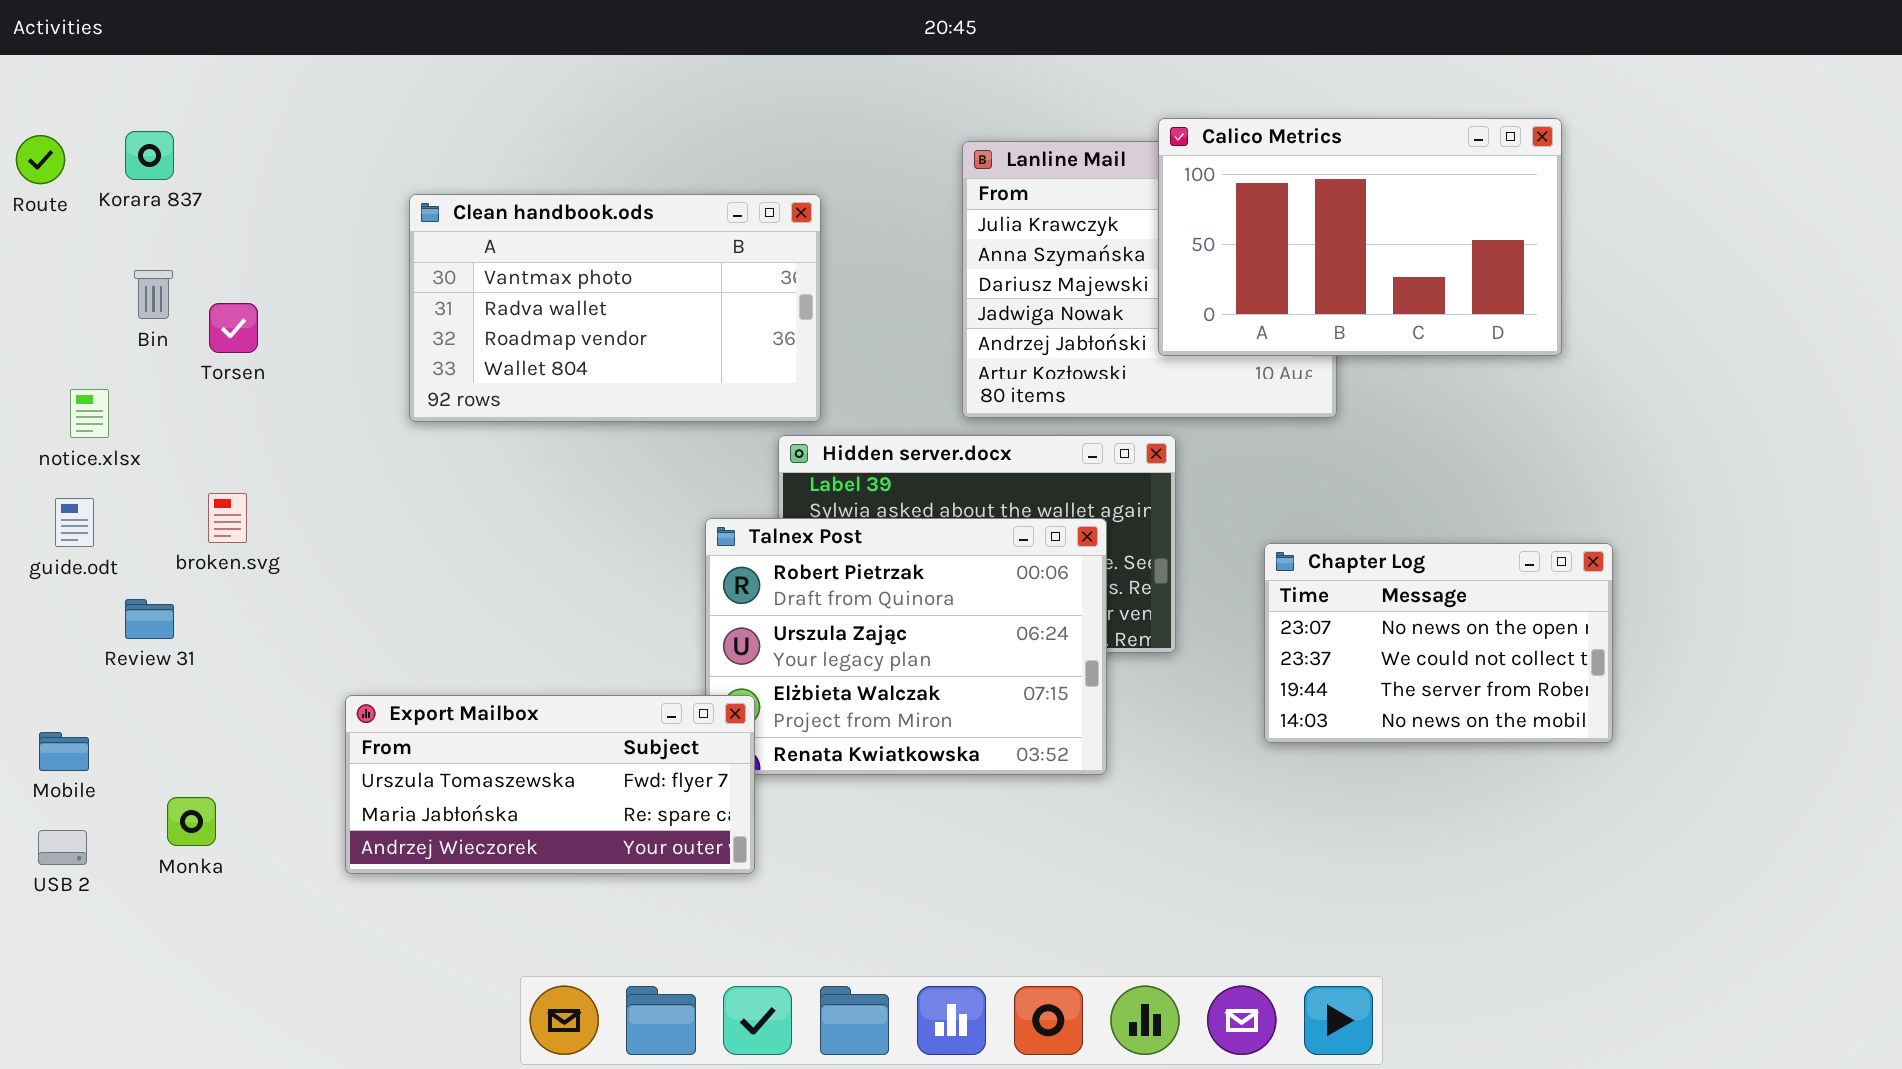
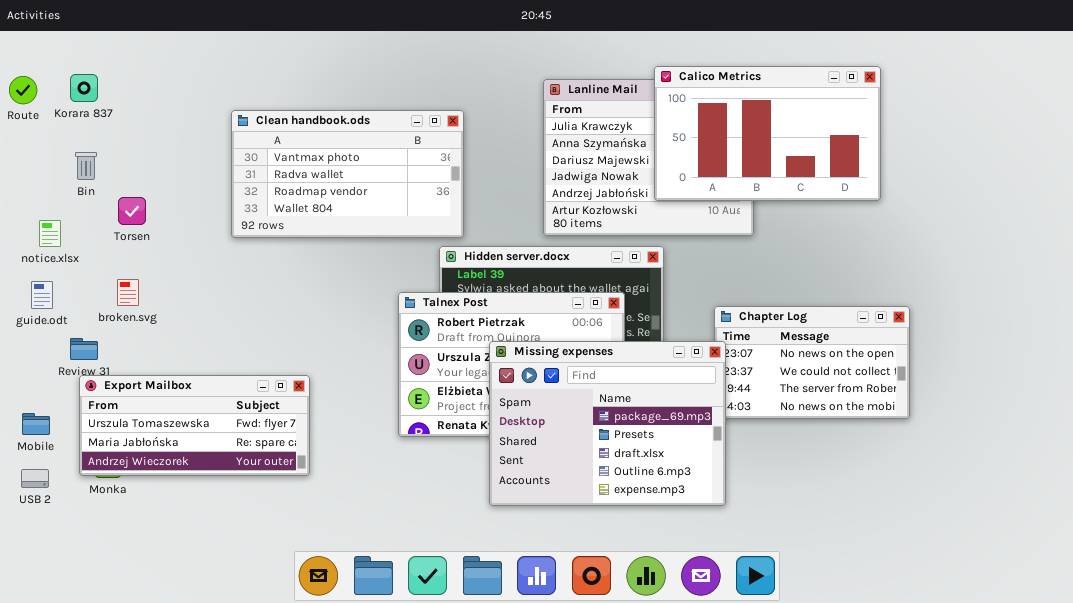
Torsen: [209,303,258,353] -> [118,197,146,225], moved
Missing expenses: none -> [489,341,726,506], opened
Export Mailbox: [345,695,755,874] -> [79,375,310,476], moved

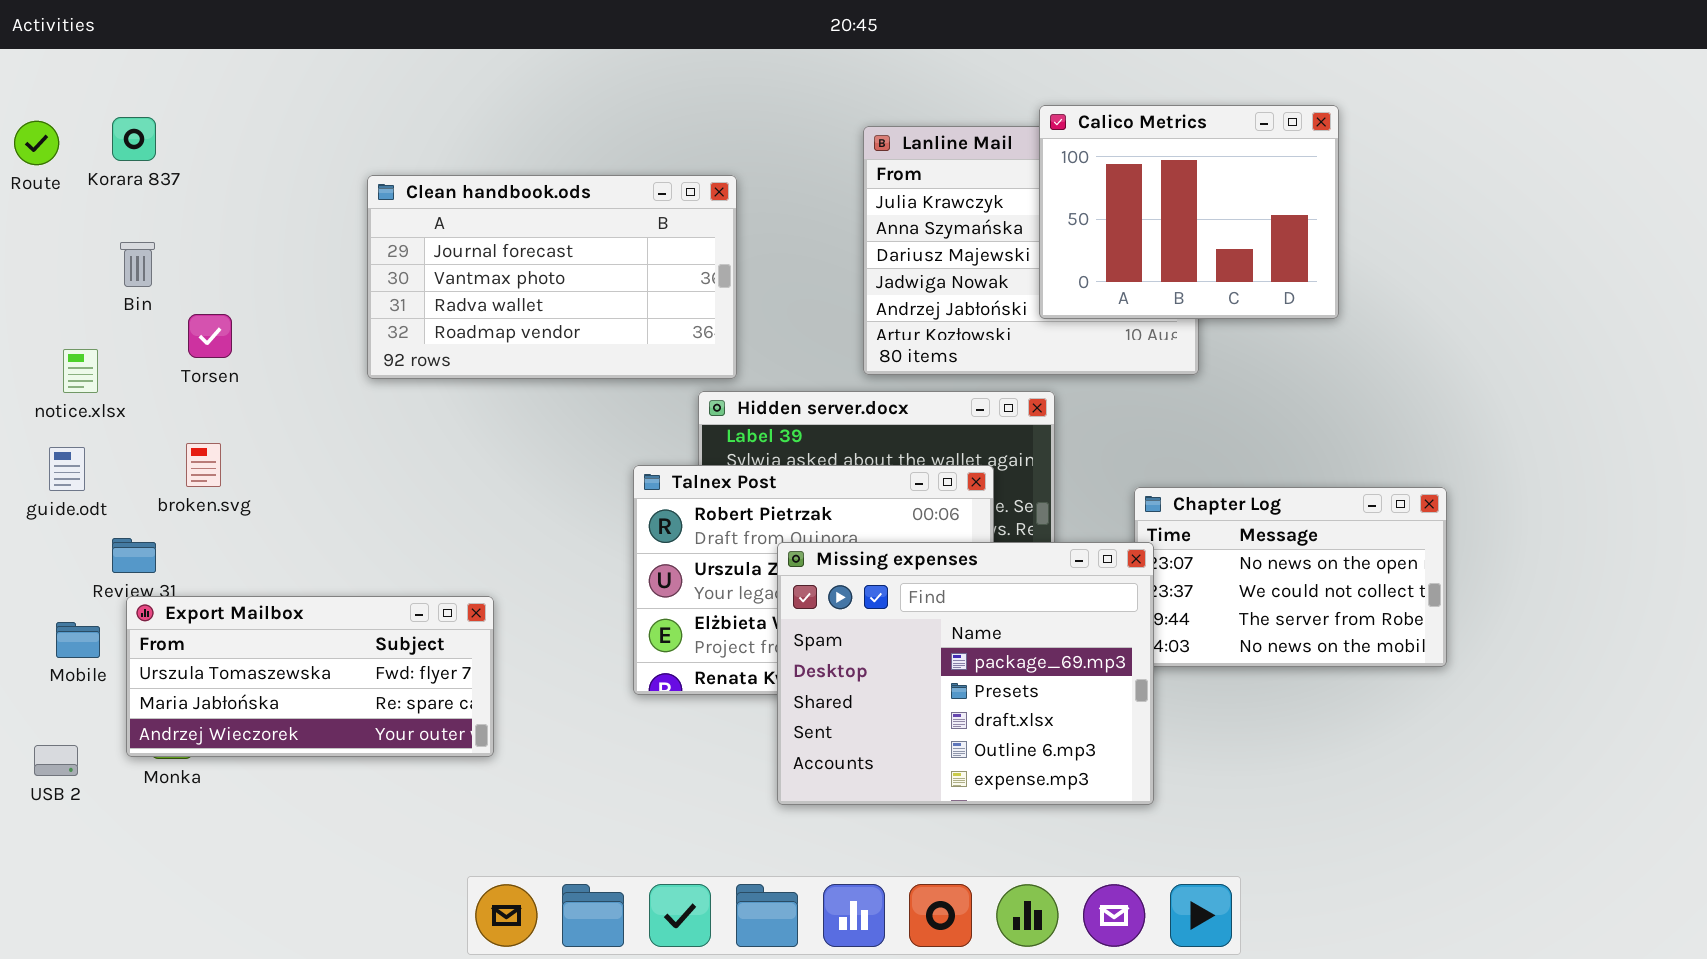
Calico Metrics: [654,66,881,201] -> [1039,105,1339,319], resized
Clean handbook.ods: [231,110,464,238] -> [367,175,737,379], scrolled up 1 row
Mobile: [22,413,50,435] -> [56,622,100,658], moved

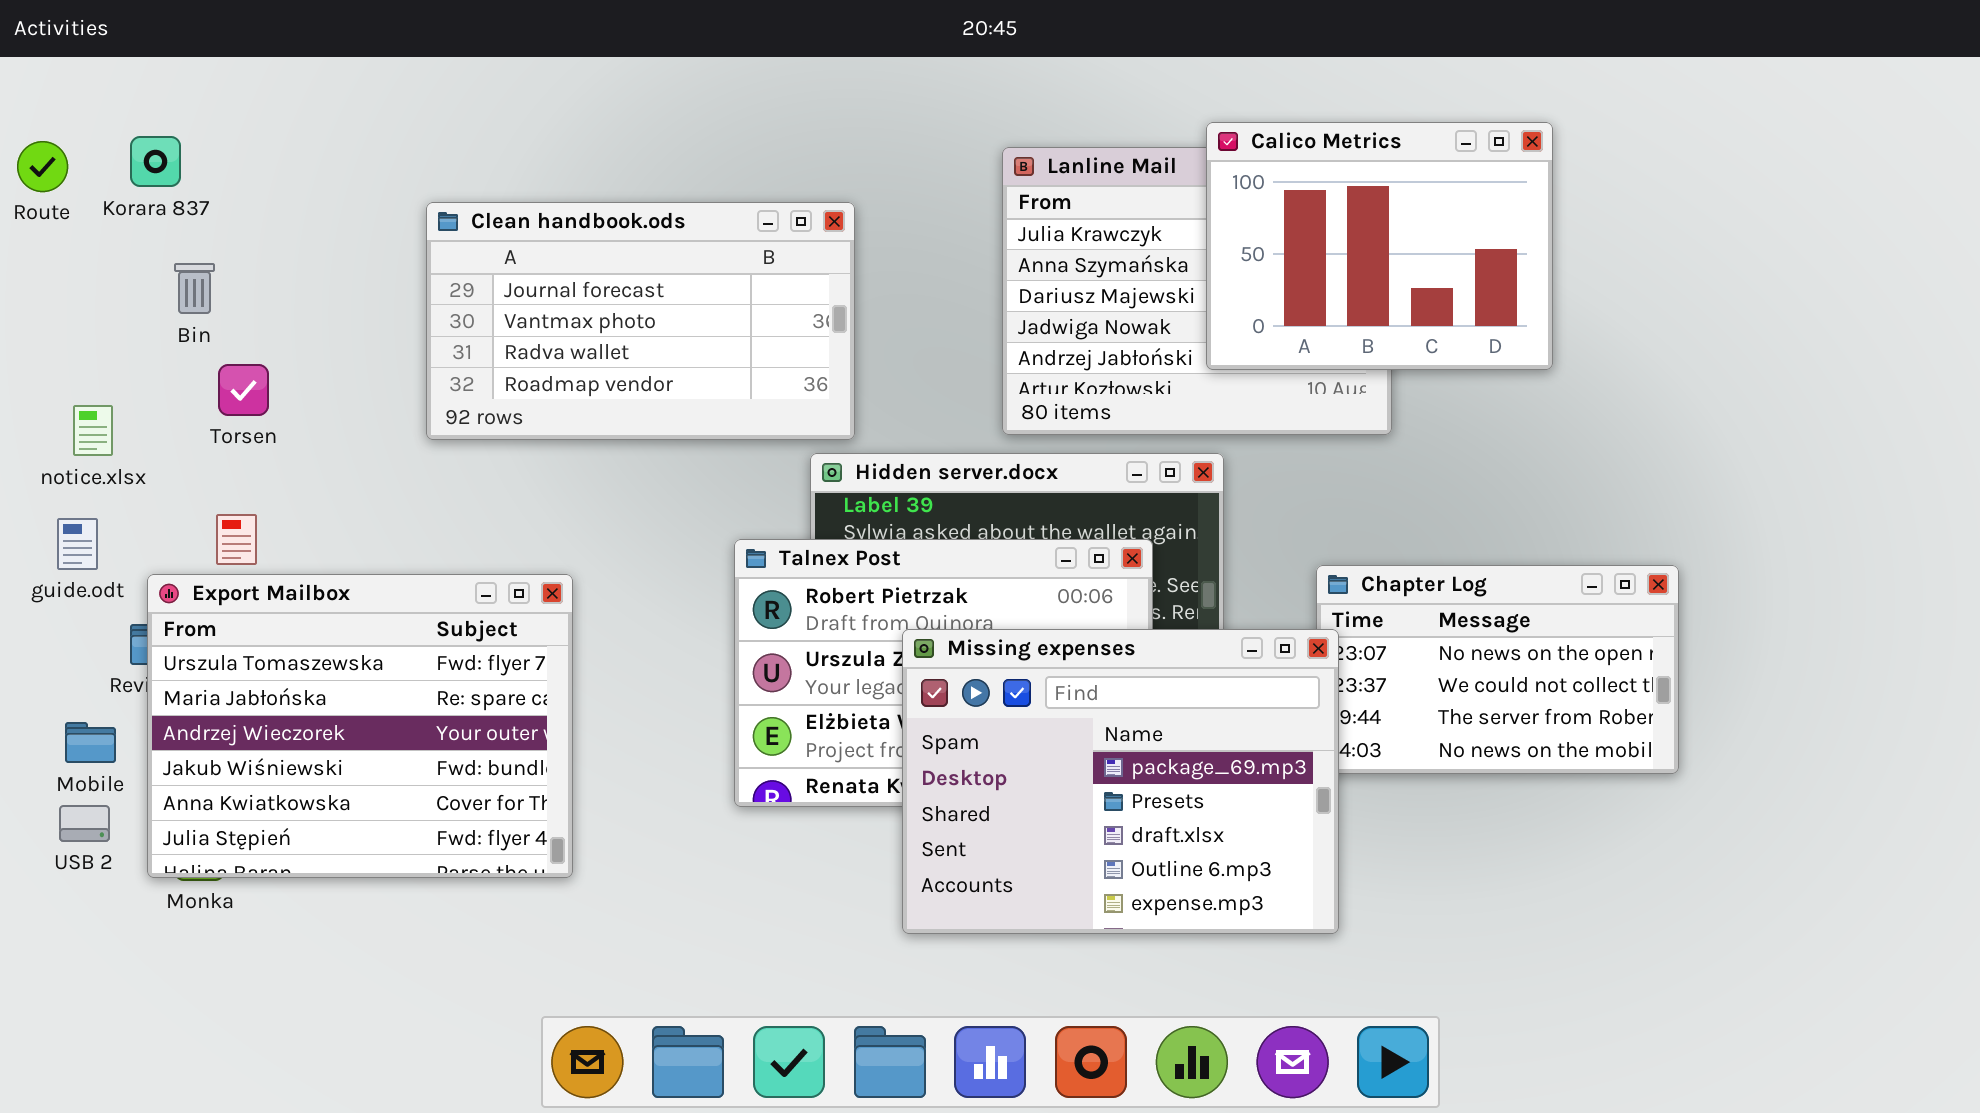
Bin: [120,242,155,287] -> [174,263,215,314], moved
Export Mailbox: [126,596,494,757] -> [147,574,573,878], resized
USB 2: [34,745,78,776] -> [59,805,110,842], moved

